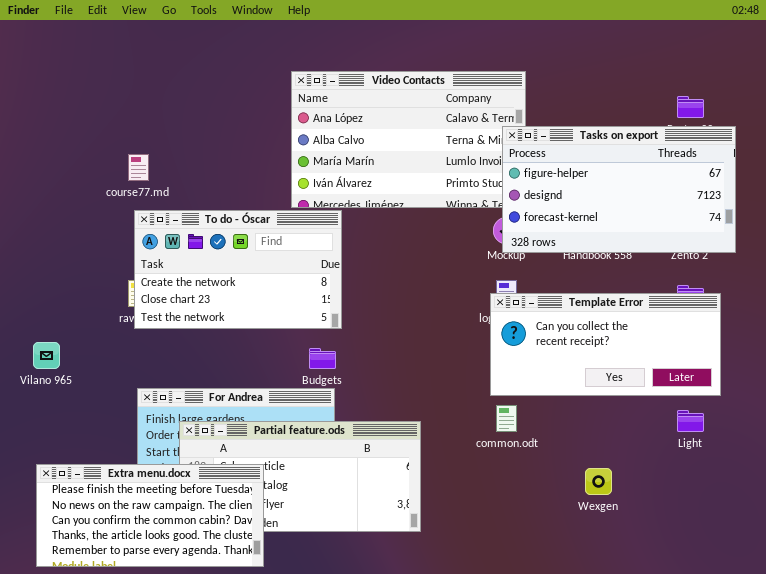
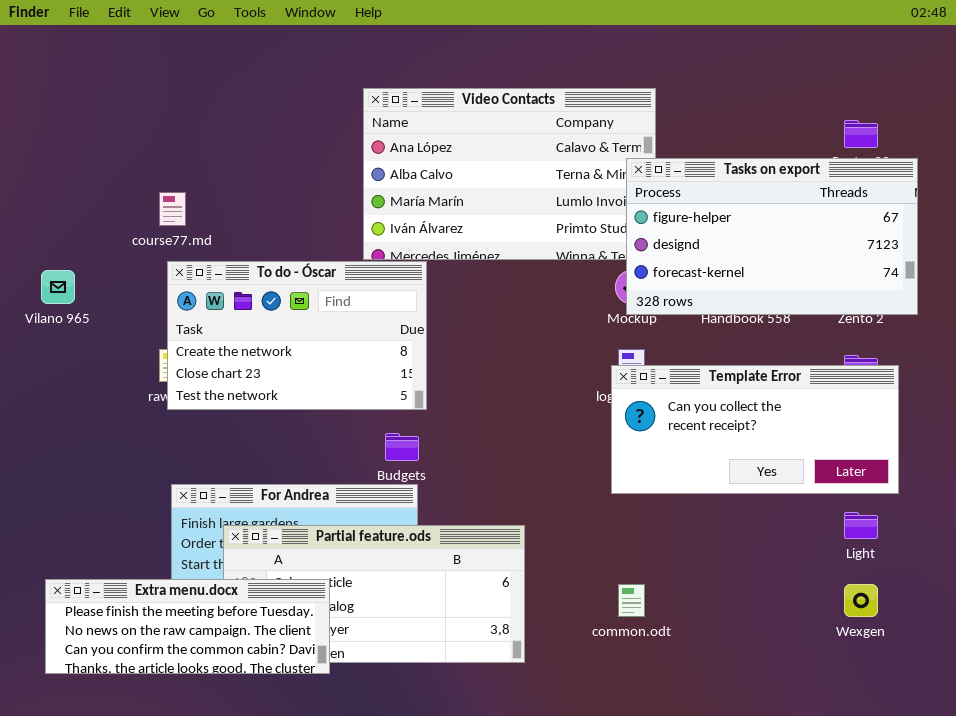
Vilano 965: [33,342,60,369] -> [41,270,75,304], moved
common.odt: [496,405,517,432] -> [618,584,645,617], moved
Extra menu.docx: [36,464,264,567] -> [45,579,330,674], resized
Wexgen: [585,468,612,495] -> [844,584,878,617], moved

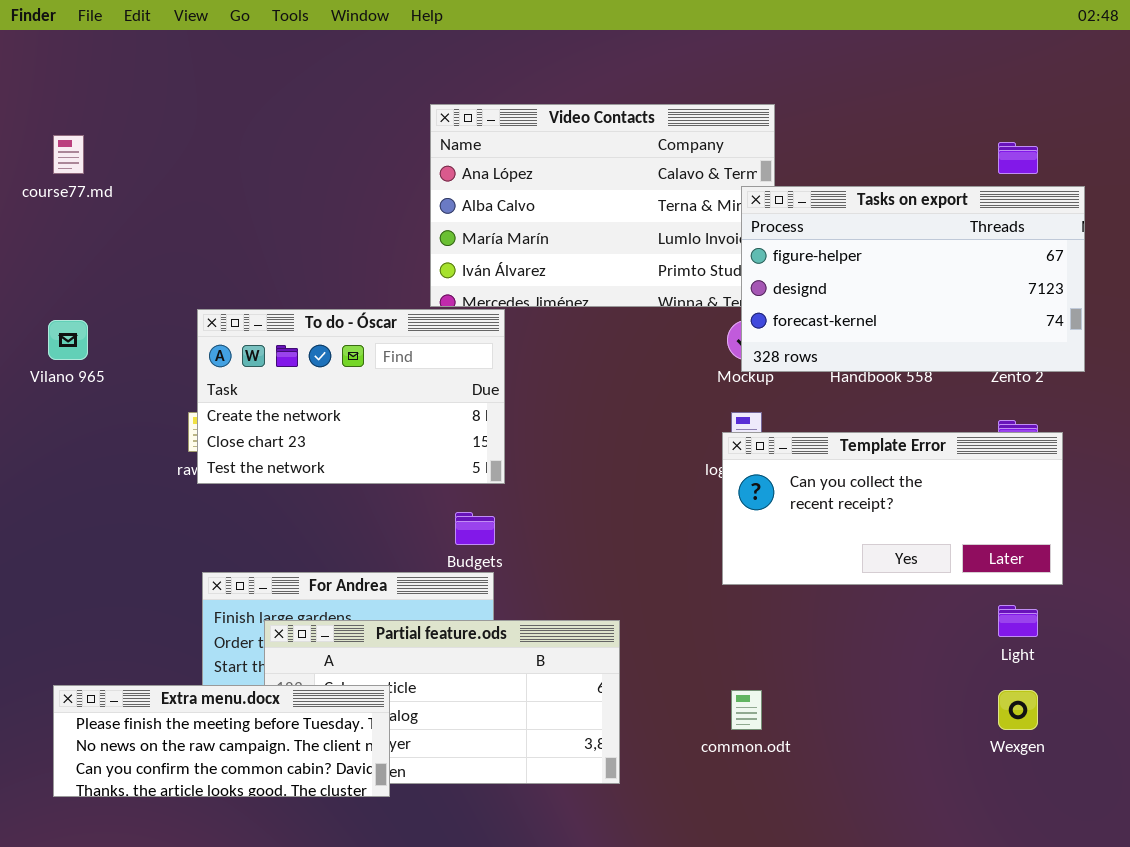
course77.md: [159,192,186,226] -> [53,135,84,174], moved

